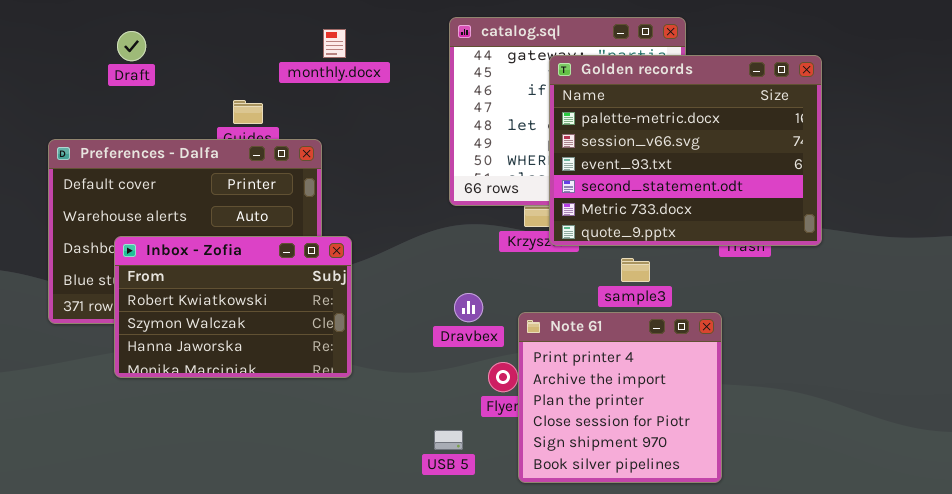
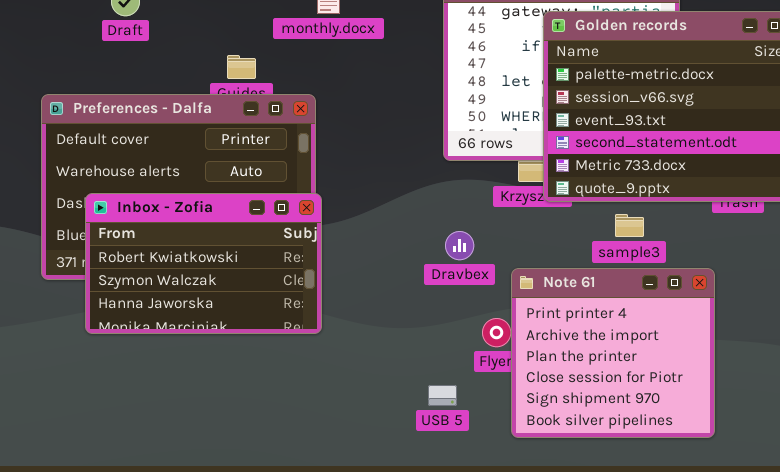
Inbox - Zofia: [114,236,352,378] -> [85,193,322,334], moved
Dravbex: [454,293,483,322] -> [445,231,474,260], moved

